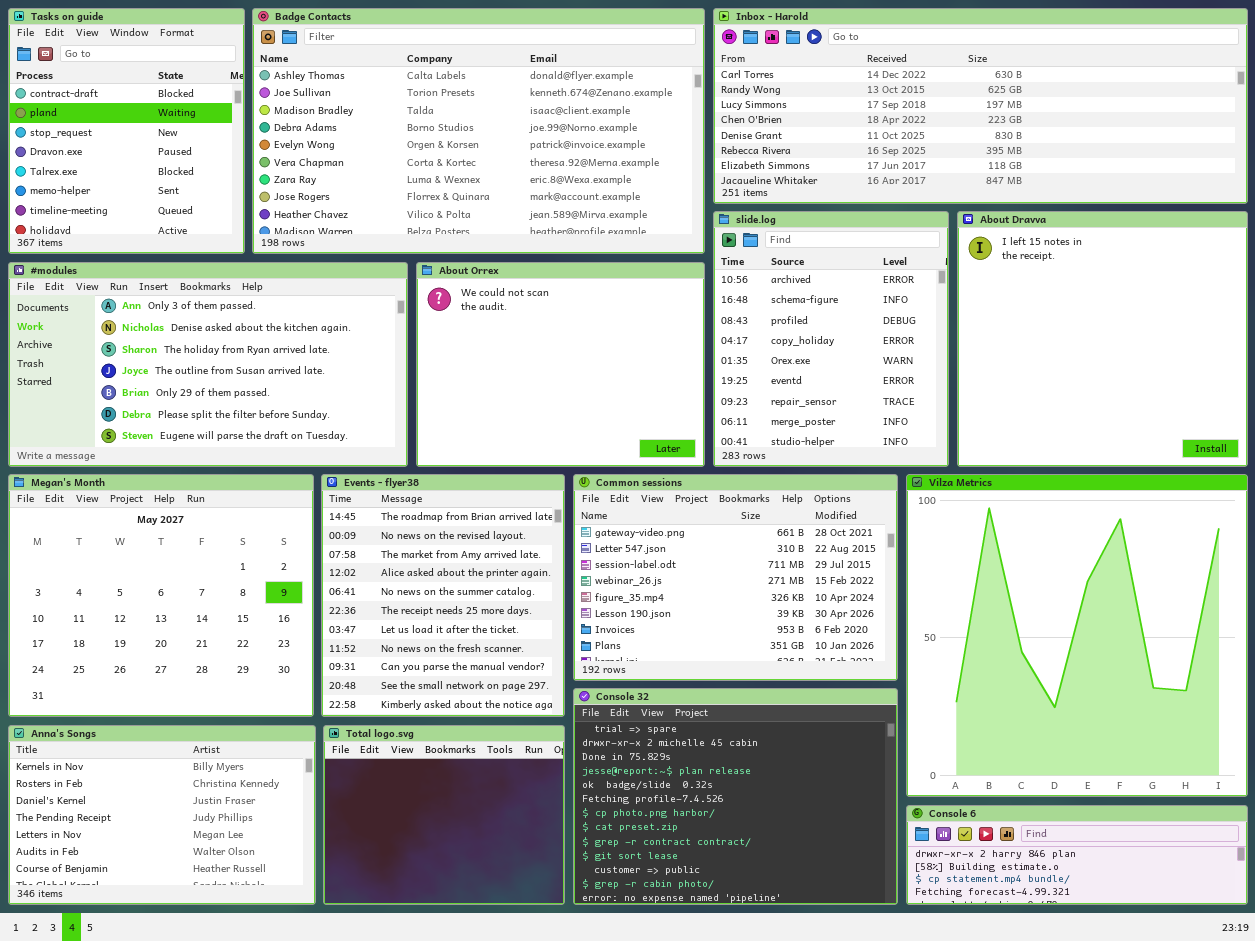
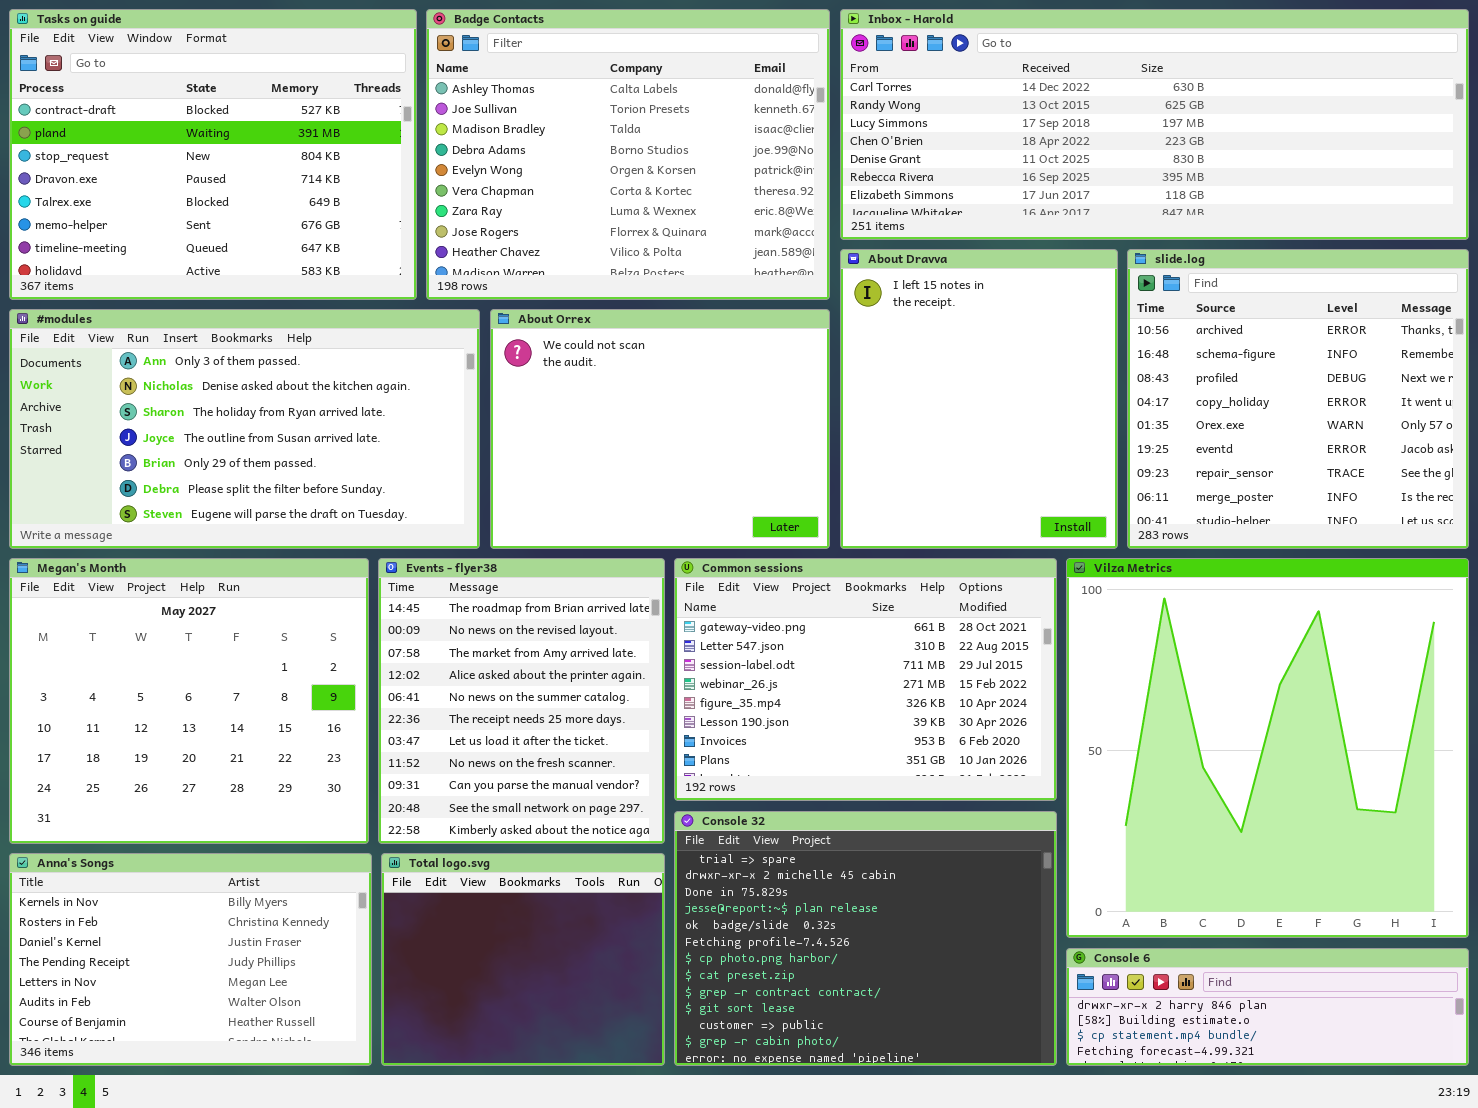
Tasks on guide: [8,8,245,254] -> [9,9,417,300], resized
Badge Contacts: [252,8,705,254] -> [426,9,830,300], resized
slide.log: [713,211,949,467] -> [1127,249,1469,549], moved, resized
About Dravva: [957,211,1248,467] -> [840,249,1118,549], moved, resized

